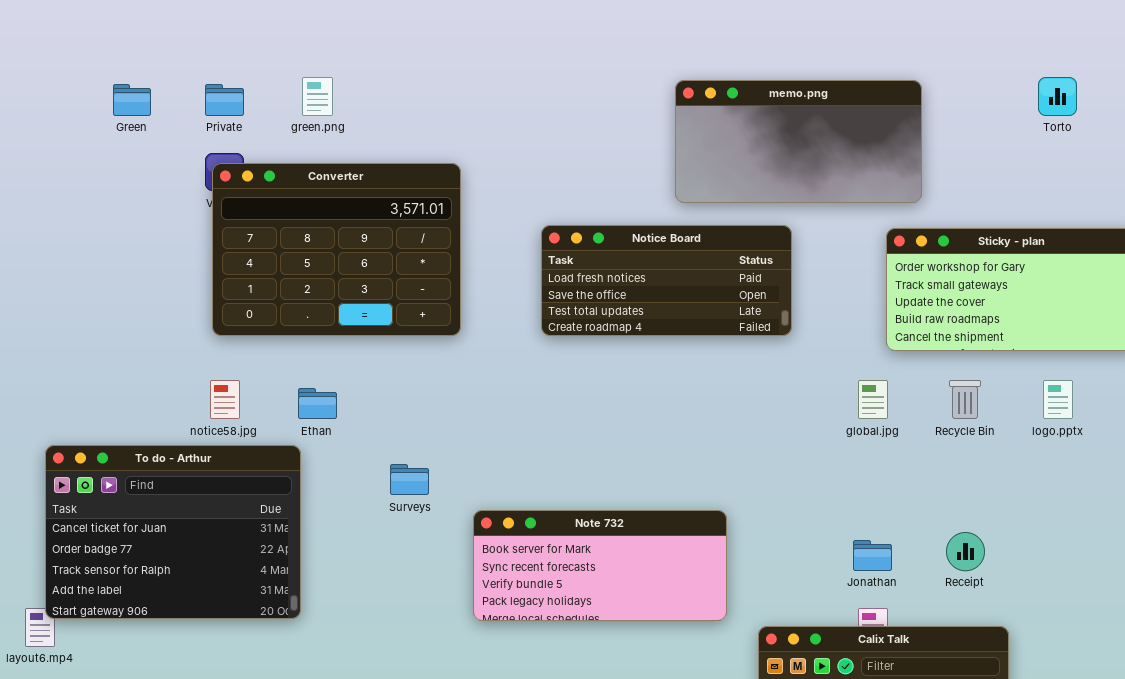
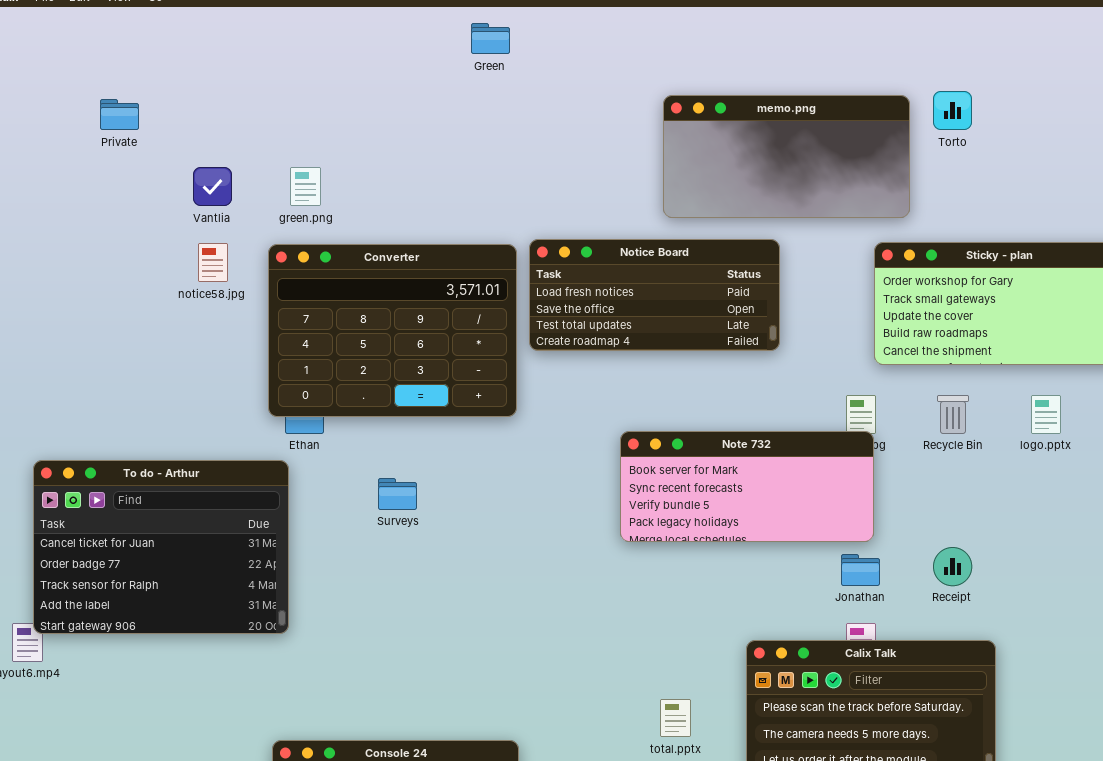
green.png: [302,77,333,116] -> [290,167,321,206], moved
Torto: [1038,77,1077,116] -> [933,91,972,130], moved
Green: [113,84,151,116] -> [471,23,510,54], moved
Private: [205,84,244,116] -> [100,99,139,130], moved
Converter: [212,163,461,336] -> [268,244,517,417], moved
notice58.jpg: [210,380,240,419] -> [198,243,228,282], moved
Note 732: [473,510,727,621] -> [620,431,874,542], moved

